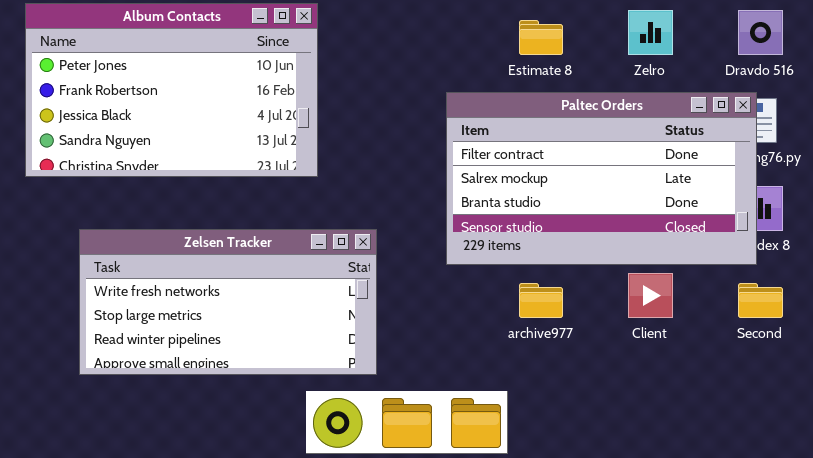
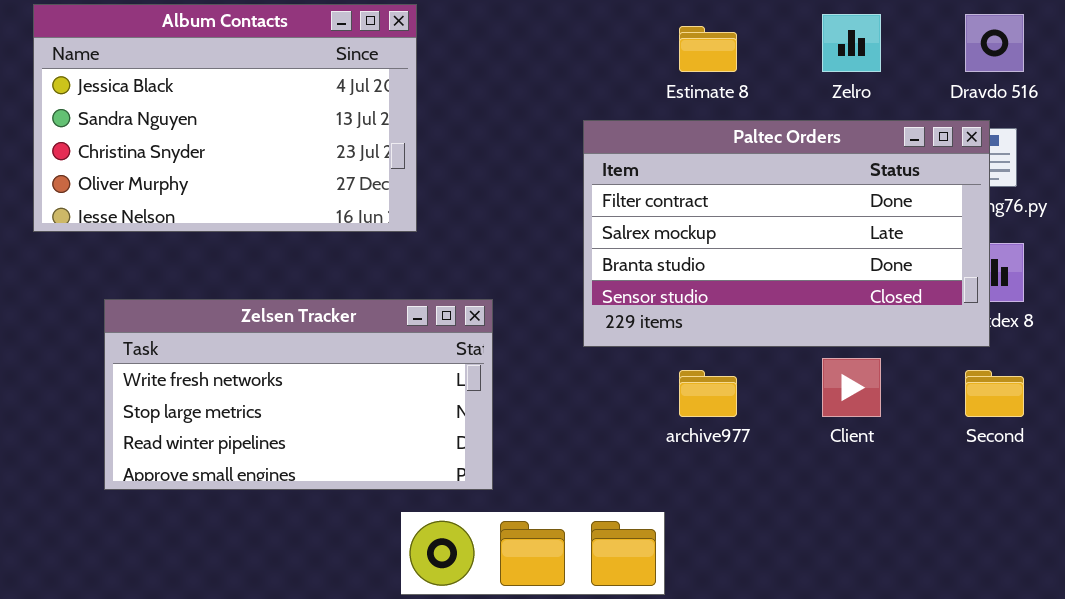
Album Contacts: [25,3,318,177] -> [33,4,417,232], scrolled down 2 rows

